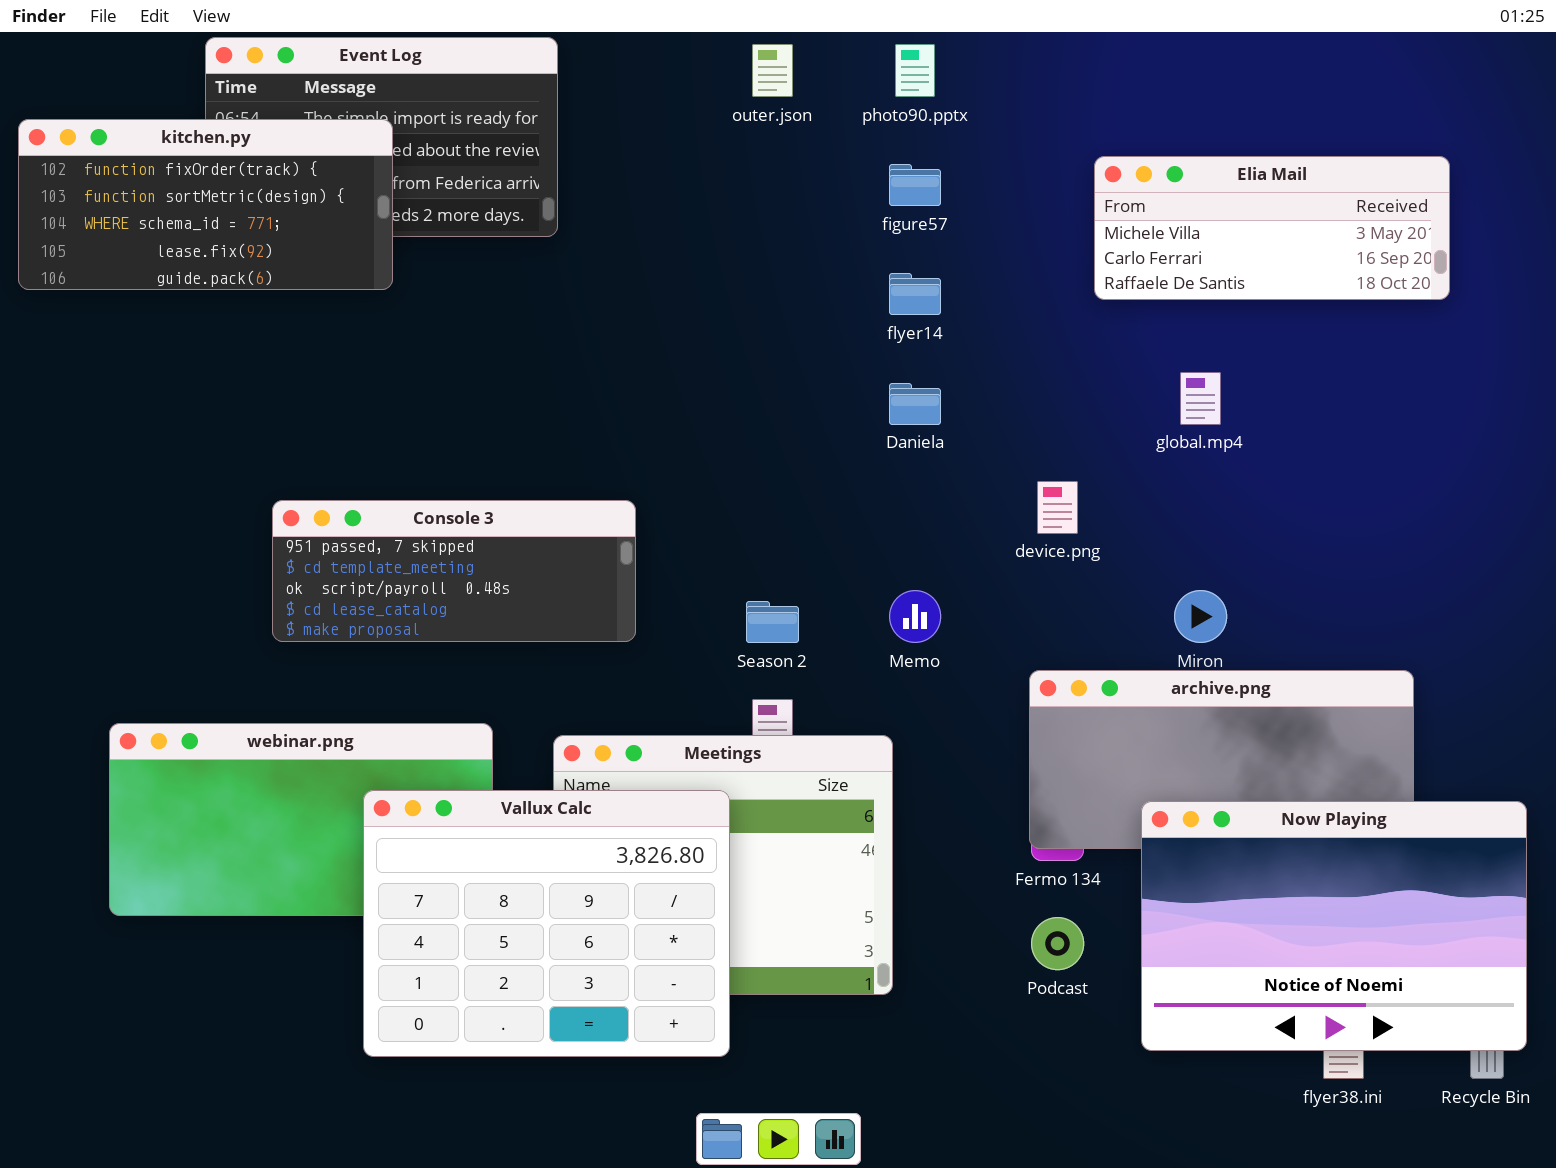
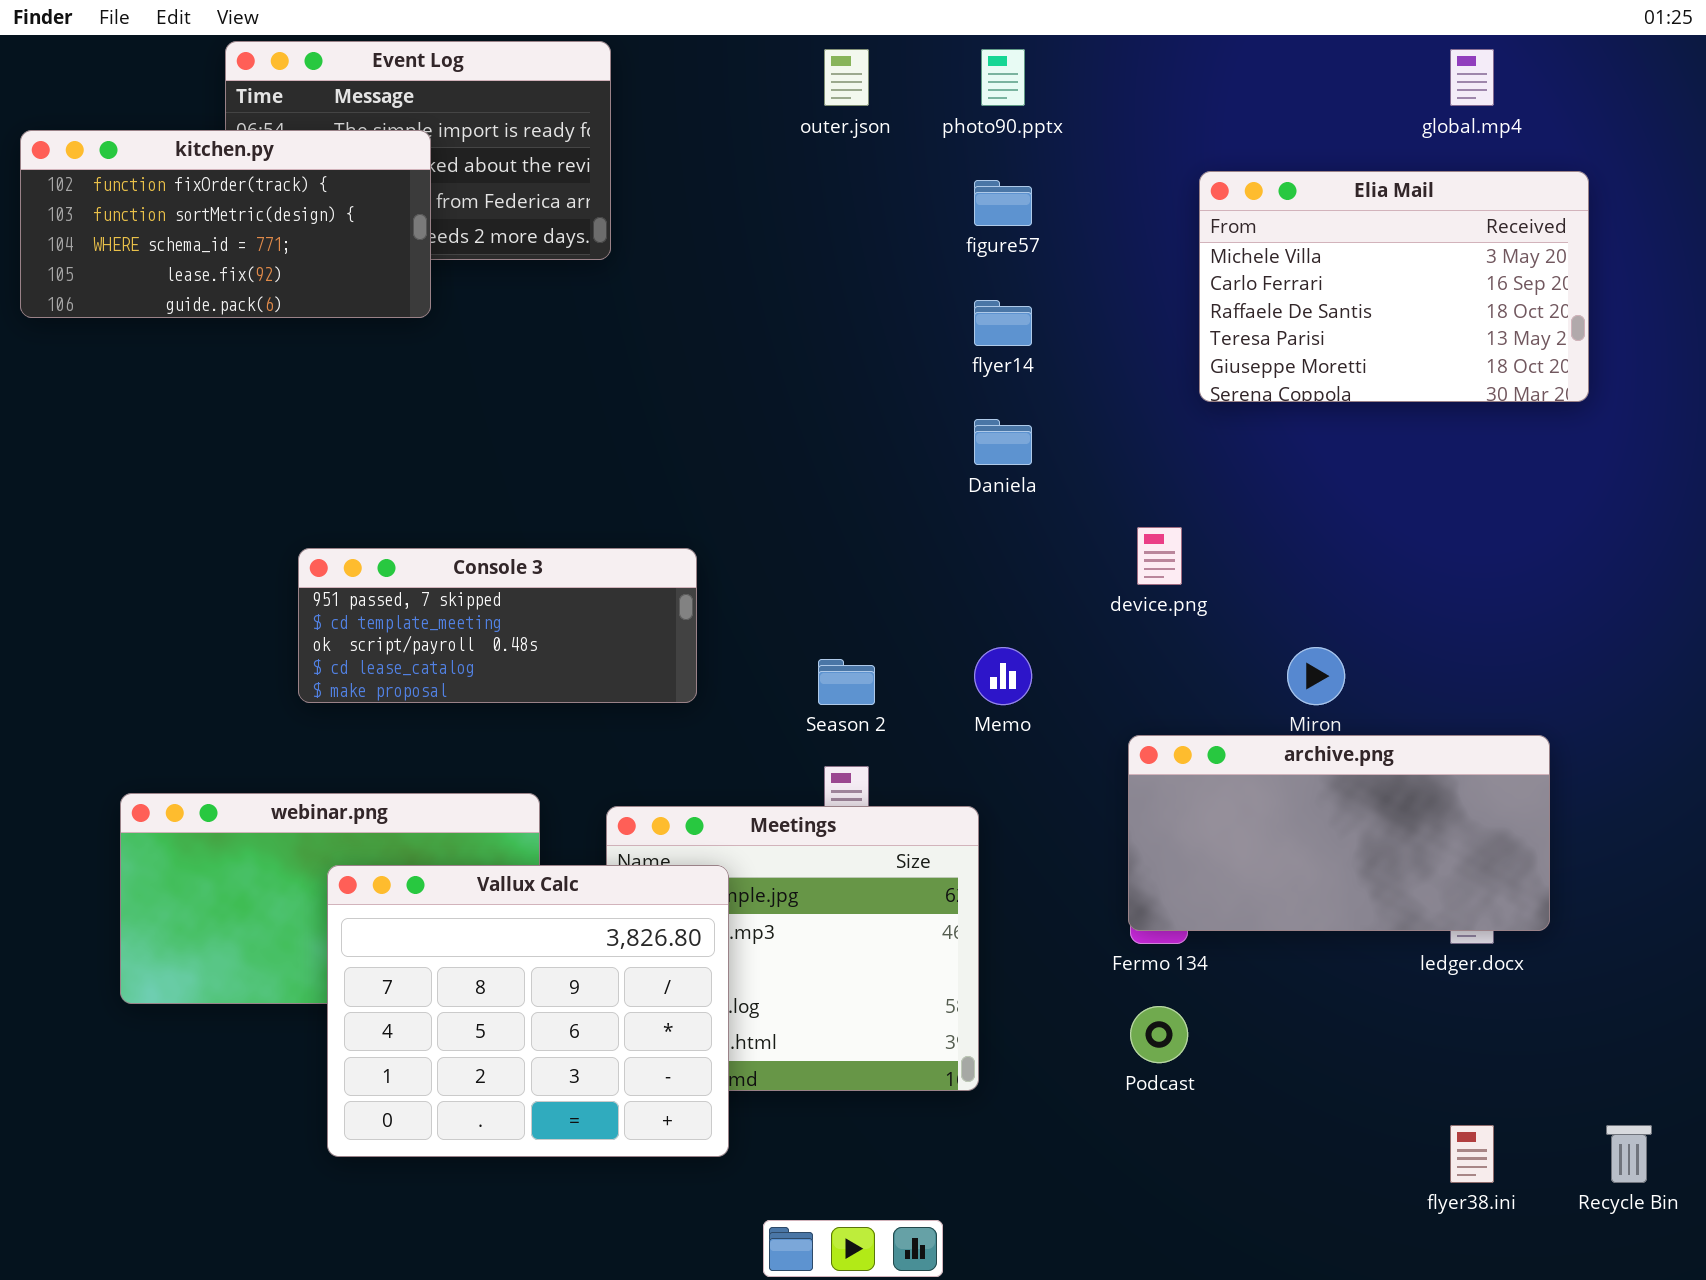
Elia Mail: [1094,156,1450,300] -> [1199,171,1589,402], resized
global.mp4: [1180,372,1221,425] -> [1450,49,1494,106], moved
Vallux Calc: [363,790,730,1057] -> [327,865,729,1157], moved
Now Playing: [1141,801,1527,1051] -> none, closed

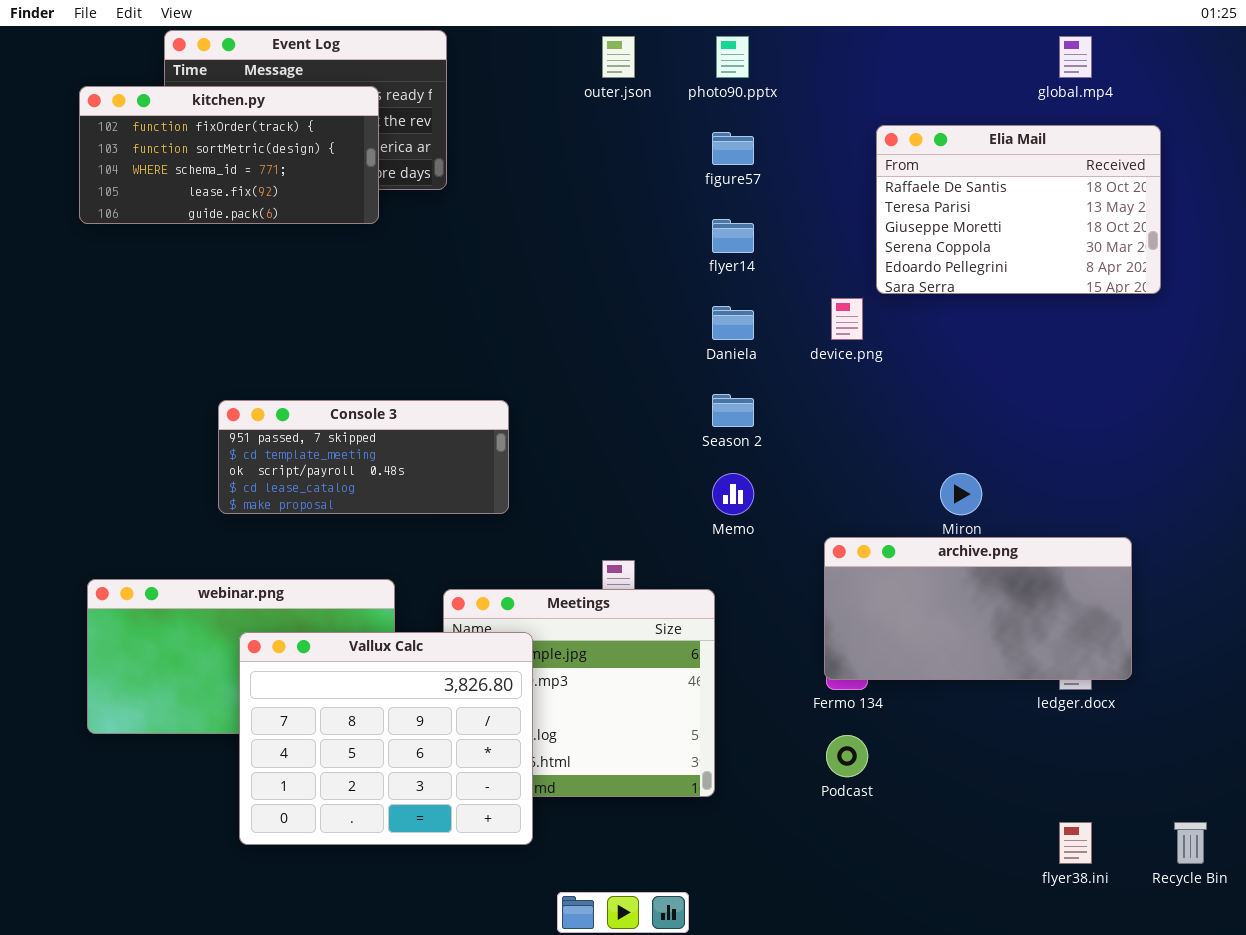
kitchen.py: [20,130,431,318] -> [79,86,379,224], moved
Elia Mail: [1199,171,1589,402] -> [876,125,1161,294], scrolled down 2 rows
device.png: [1137,527,1182,585] -> [831,298,863,340], moved
Season 2: [818,659,875,705] -> [712,394,754,427], moved

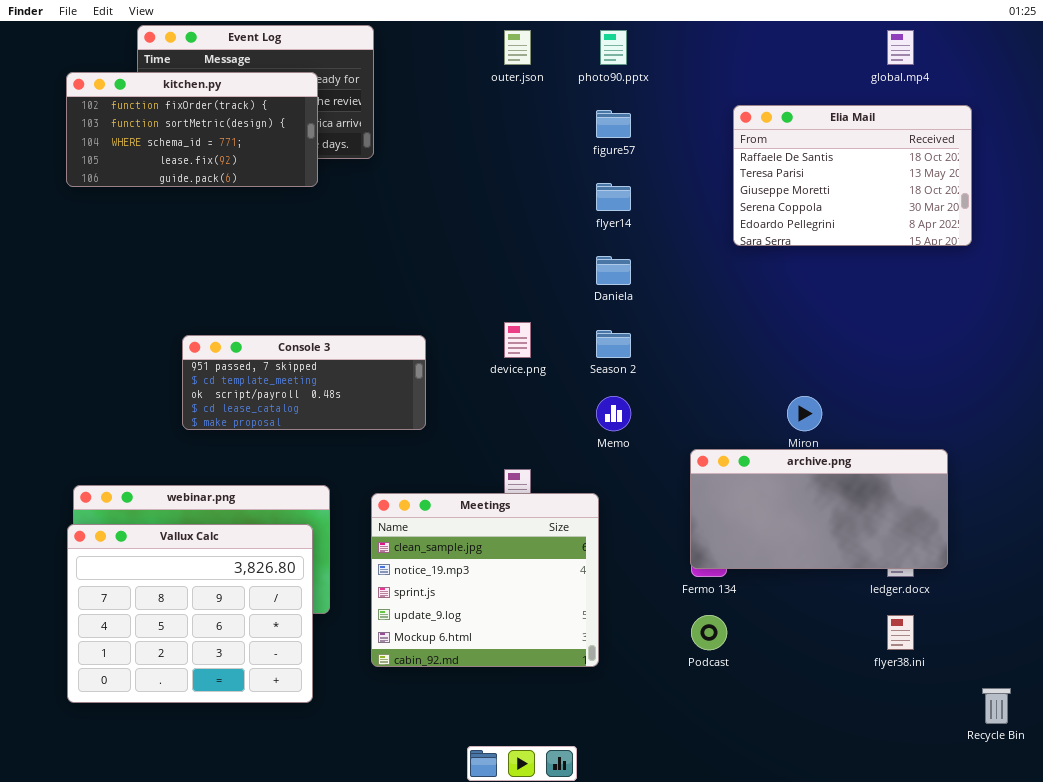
device.png: [831,298,863,340] -> [504,322,531,358], moved
Vallux Calc: [239,632,533,845] -> [67,524,313,703], moved
flyer38.ini: [1059,822,1092,864] -> [887,615,914,650], moved

